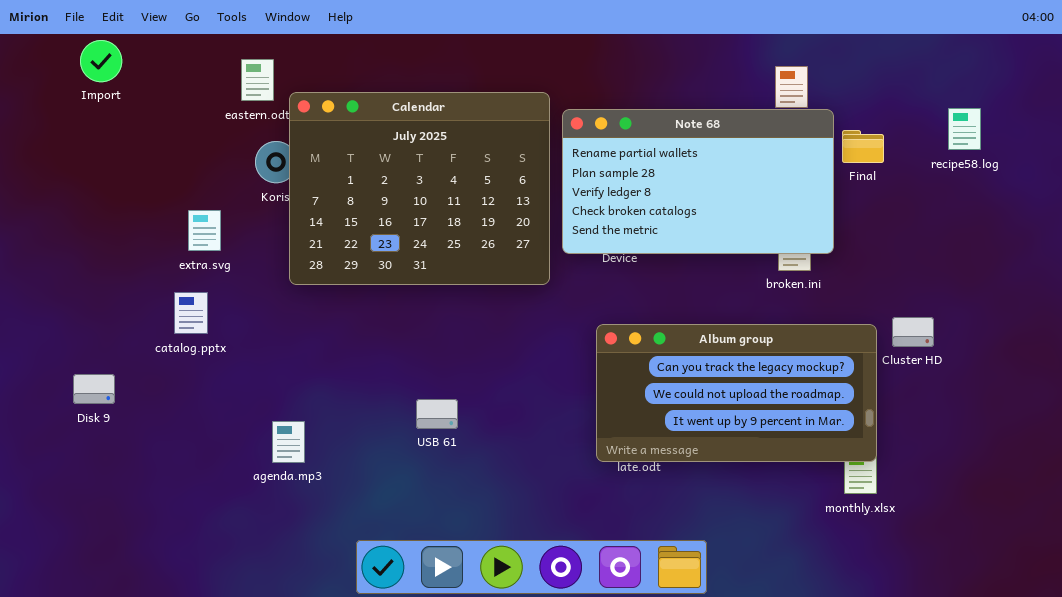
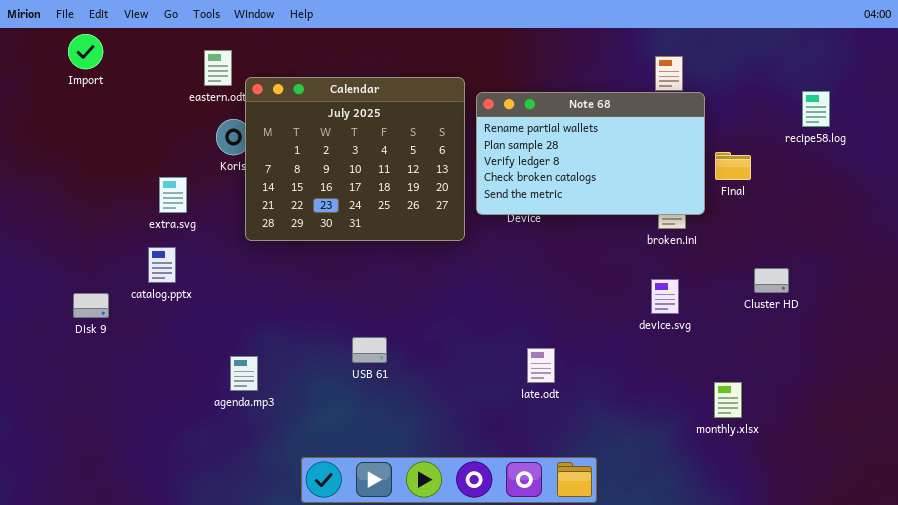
Final: [842,130,884,163] -> [715,152,751,180], moved
Album group: [596,324,877,462] -> none, closed
Disk 9: [73,374,115,404] -> [73,293,109,318], moved

